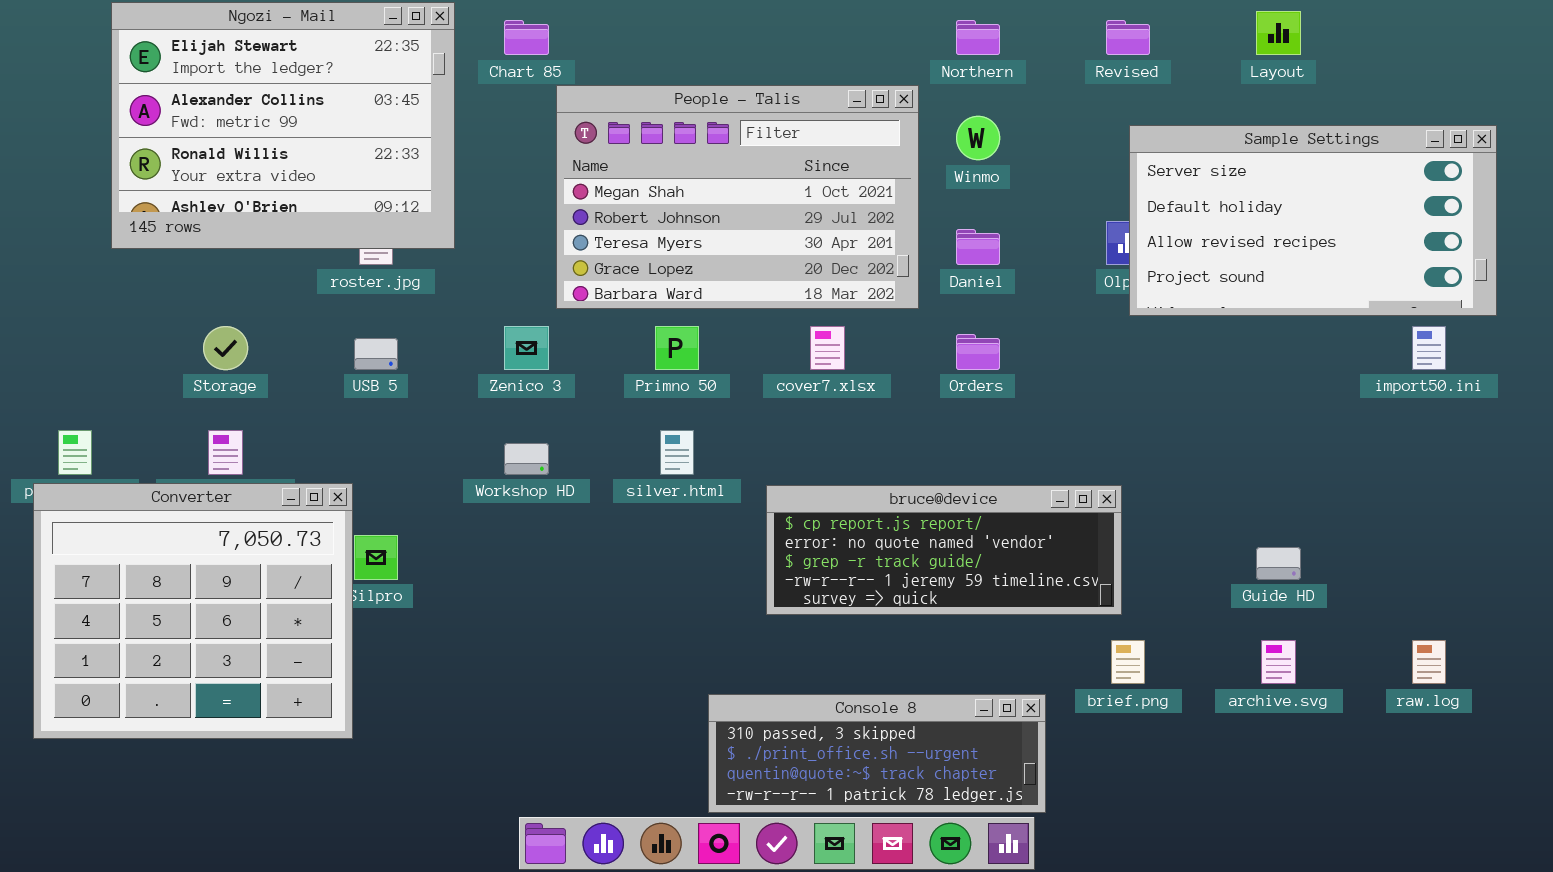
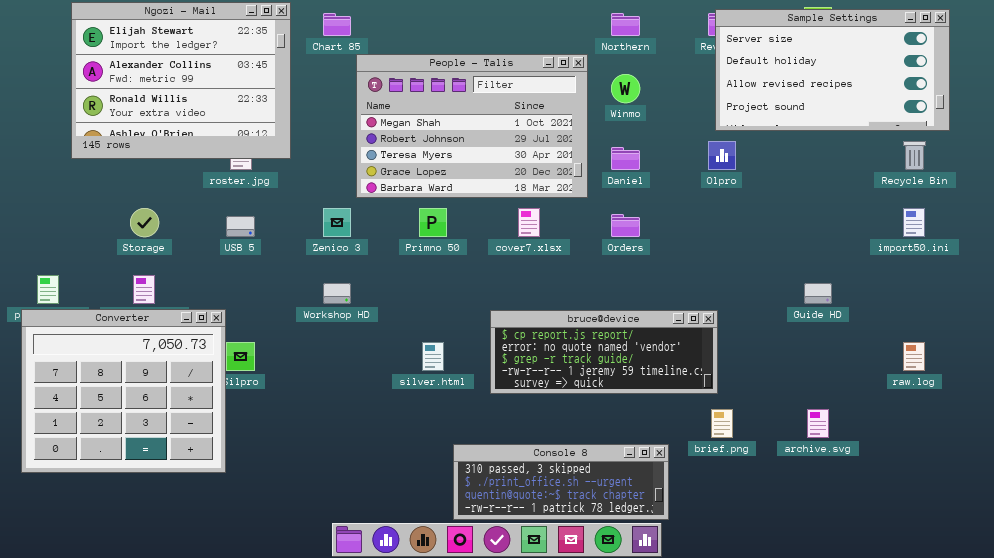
Sample Settings: [1129,125,1497,316] -> [715,9,950,131], moved
silver.html: [660,430,694,475] -> [422,342,444,371], moved
Guide HD: [1256,547,1301,580] -> [804,283,832,304], moved
raw.log: [1412,640,1446,684] -> [903,342,925,371], moved

